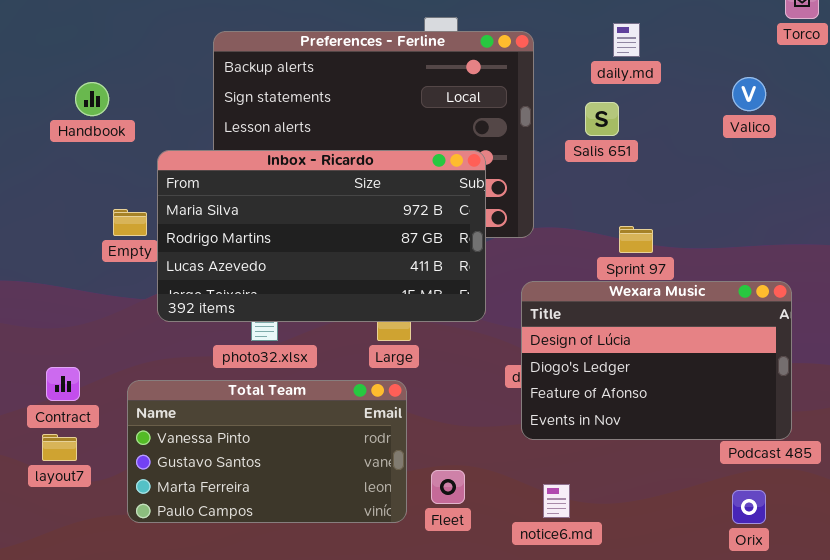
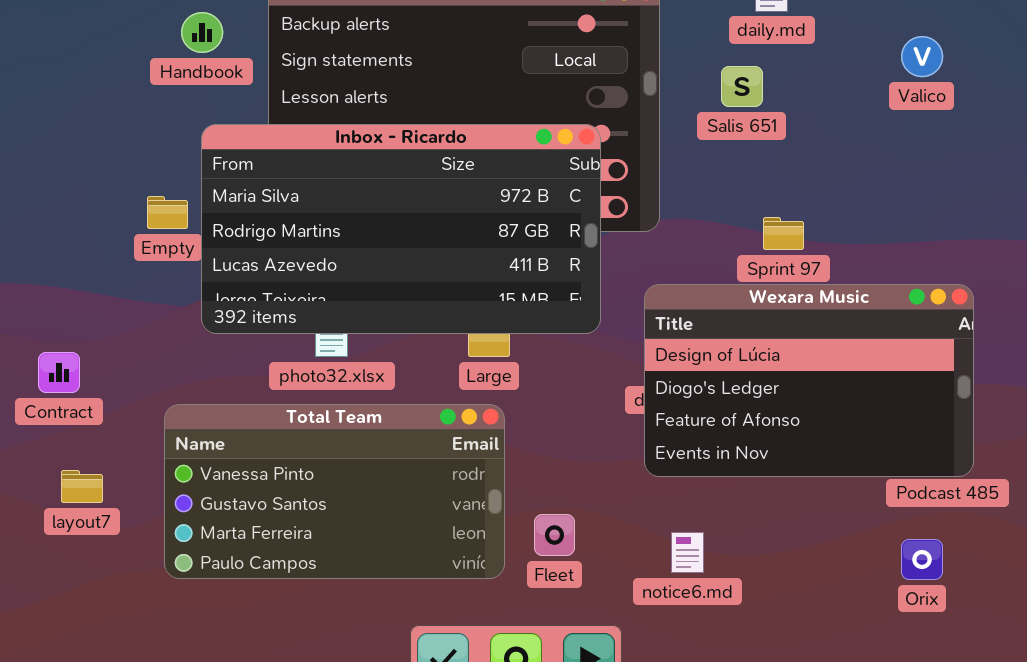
Handbook: [75,82,109,116] -> [181,12,223,53], moved
Contract: [46,367,80,401] -> [38,352,80,393], moved

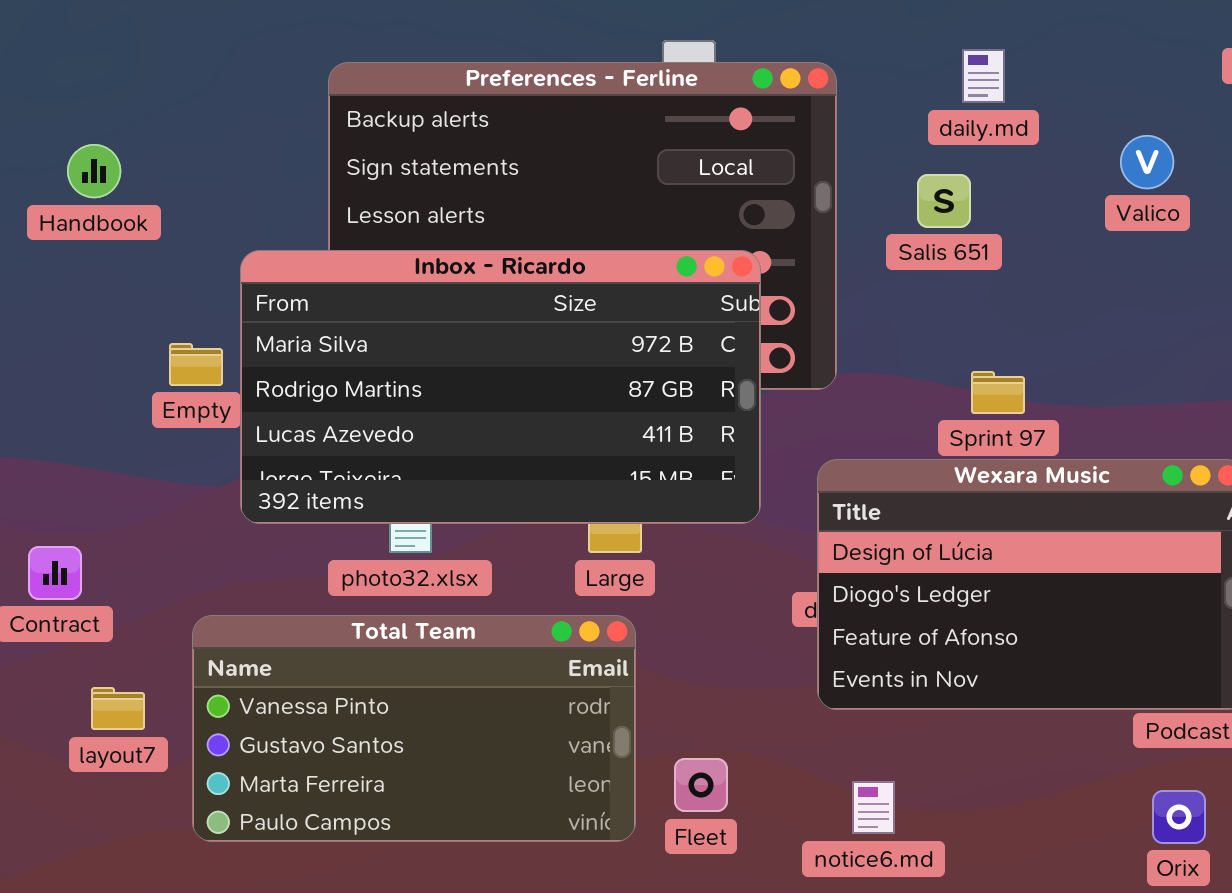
Handbook: [181,12,223,53] -> [67,144,121,198], moved
Valico: [901,36,943,77] -> [1120,135,1174,189], moved
layout7: [61,470,103,503] -> [91,687,145,730], moved

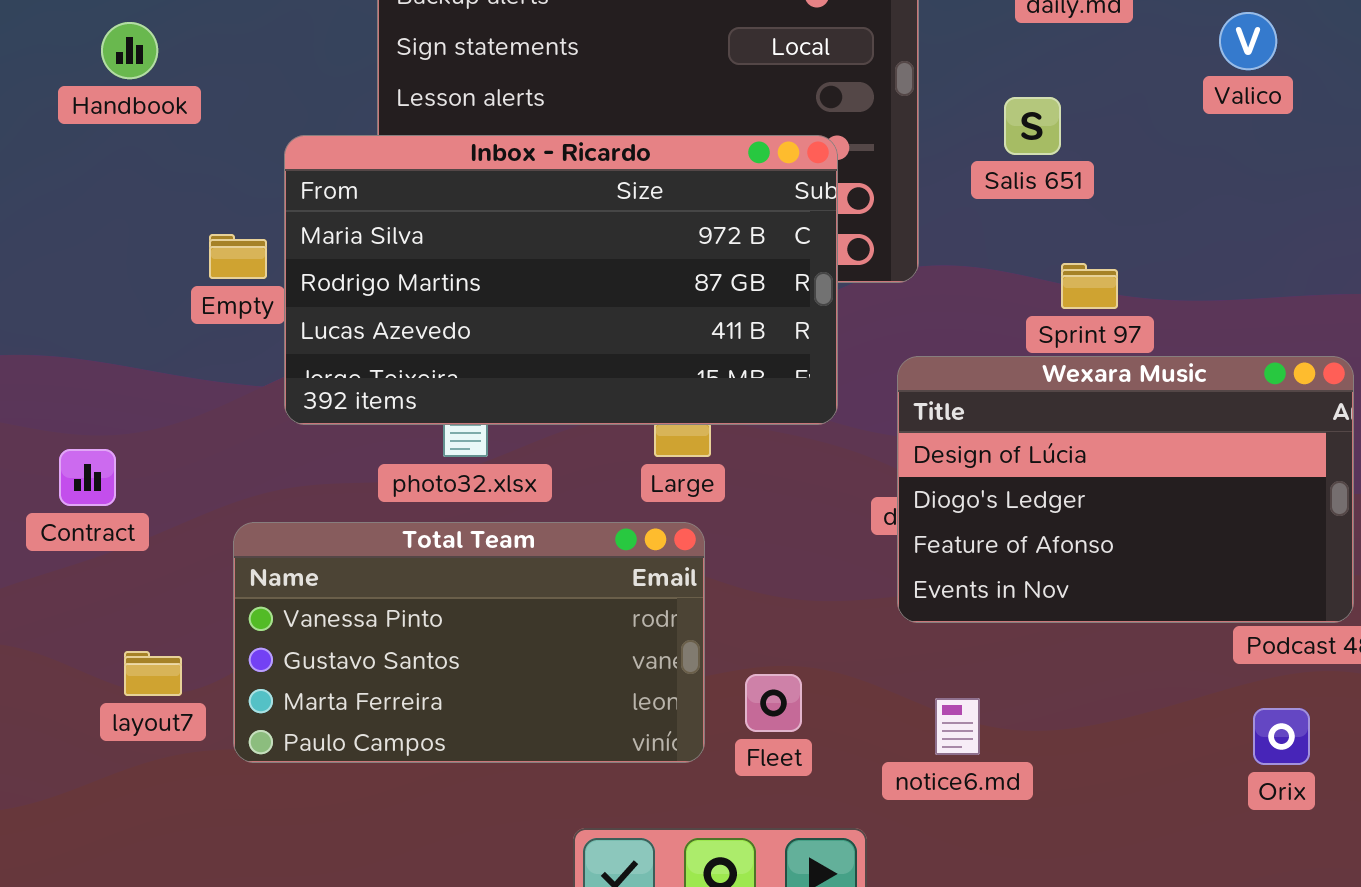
Salis 651: [917,174,971,228] -> [1004,97,1061,155], moved
layout7: [91,687,145,730] -> [124,651,182,696], moved

